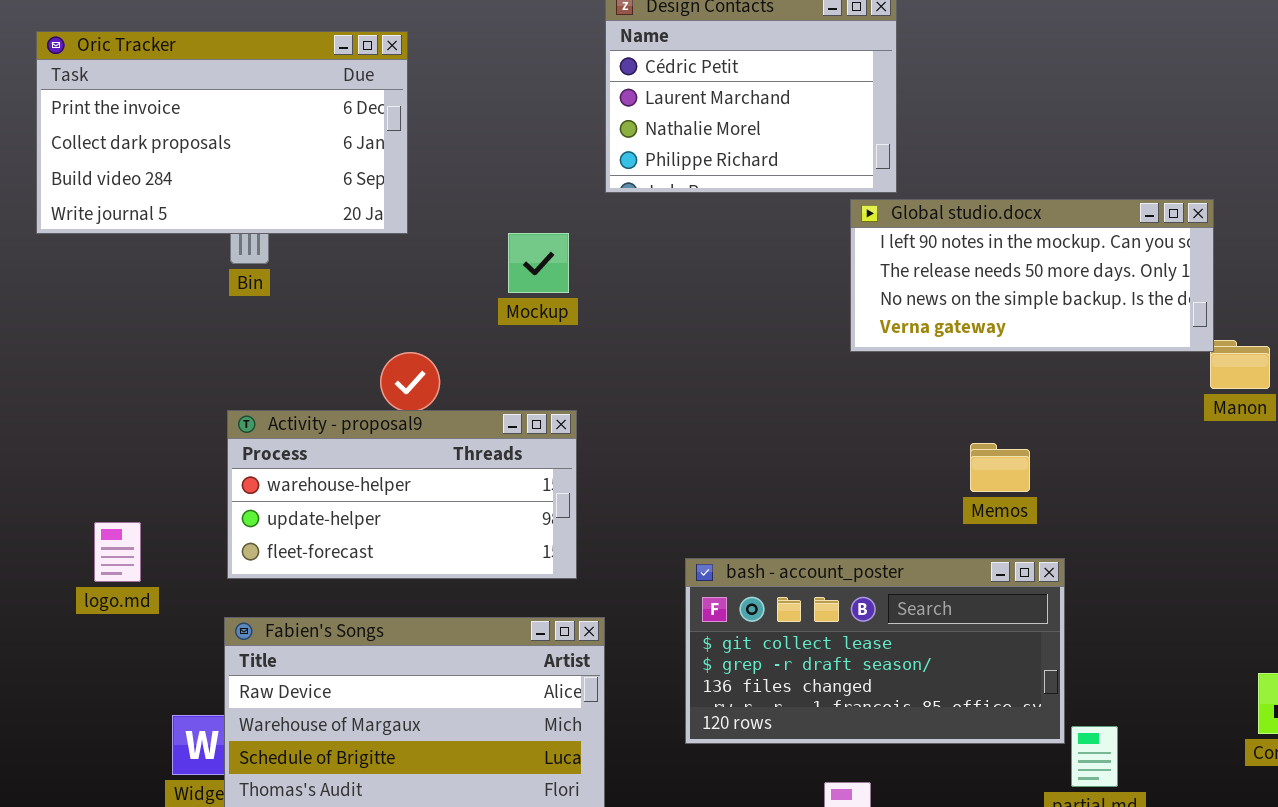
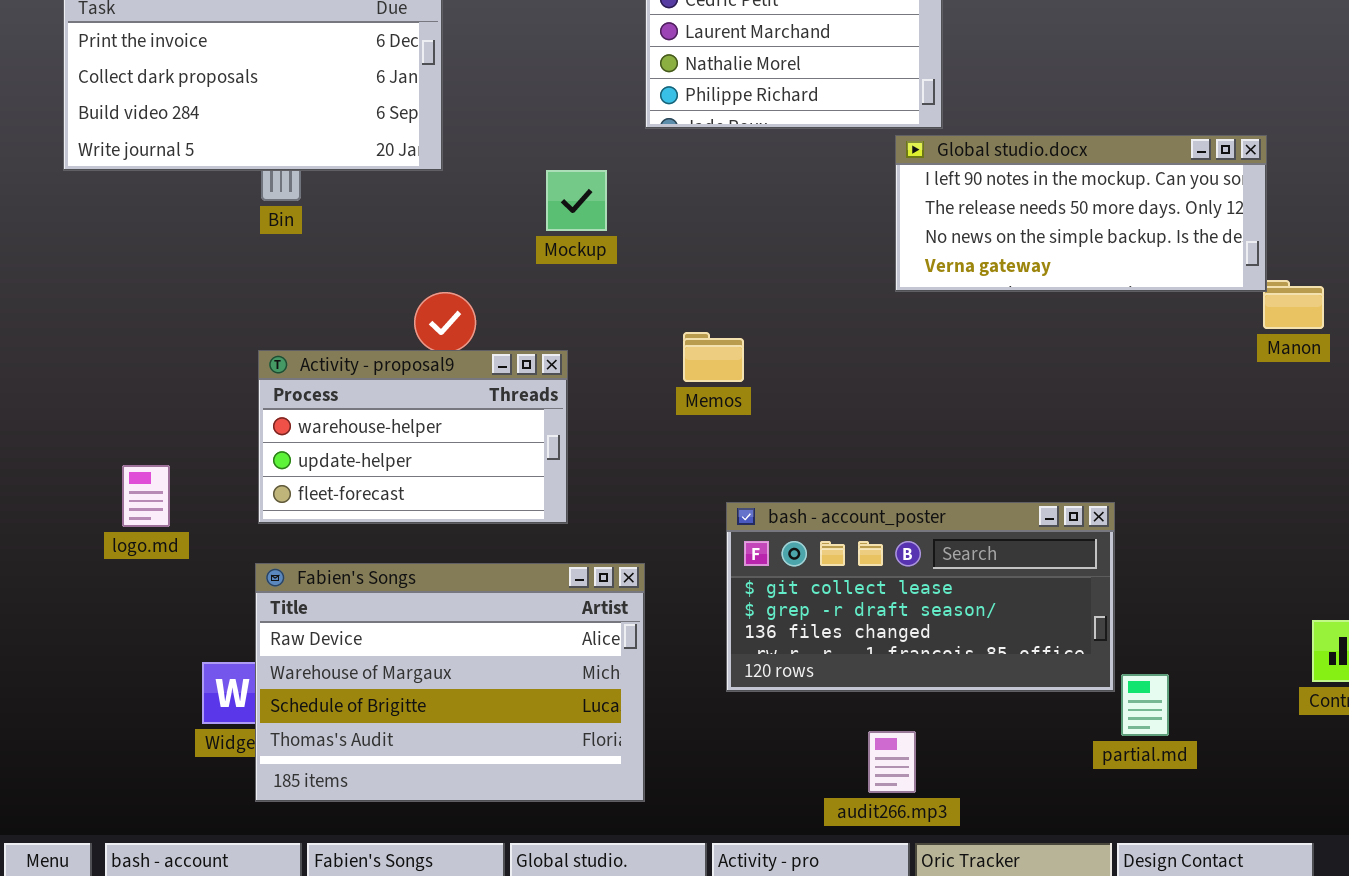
Activity - proposal9: [227,410,577,579] -> [258,350,568,524], resized
Memos: [970,443,1030,492] -> [683,332,744,382], moved

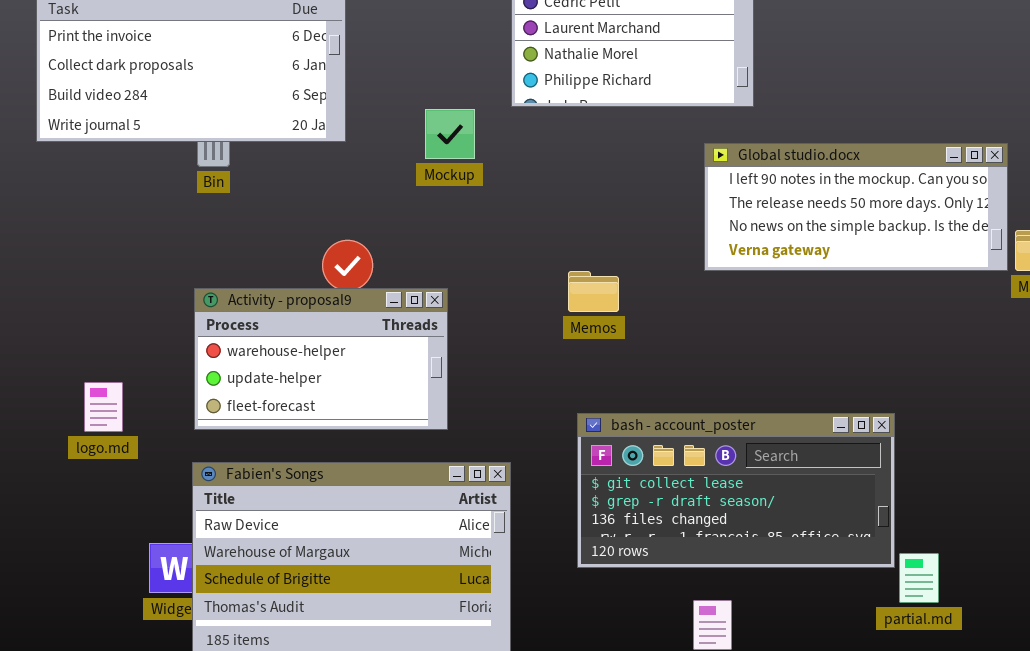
Global studio.docx: [895,135,1267,292] -> [704,143,1008,271], moved
Mockup: [546,170,607,231] -> [425,109,475,159], moved
Memos: [683,332,744,382] -> [568,271,619,312], moved

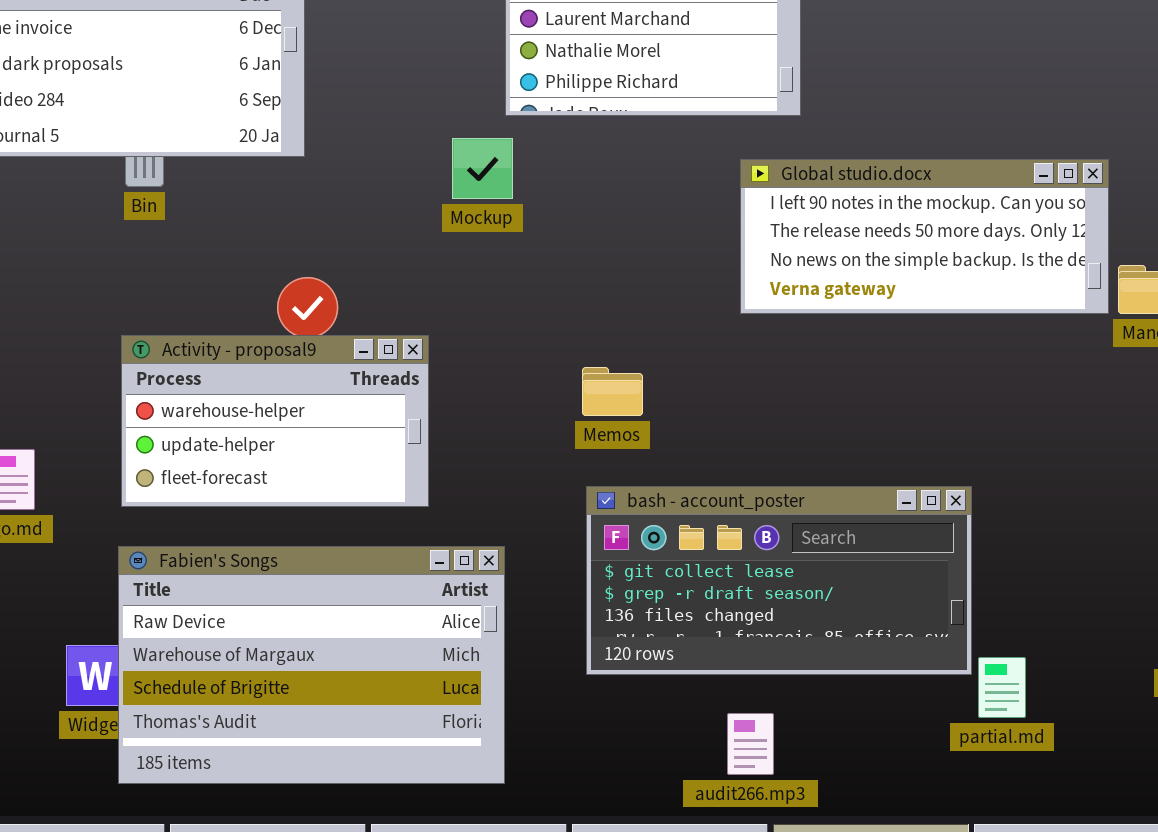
Mockup: [425,109,475,159] -> [452,138,513,199], moved
Memos: [568,271,619,312] -> [582,367,643,416], moved

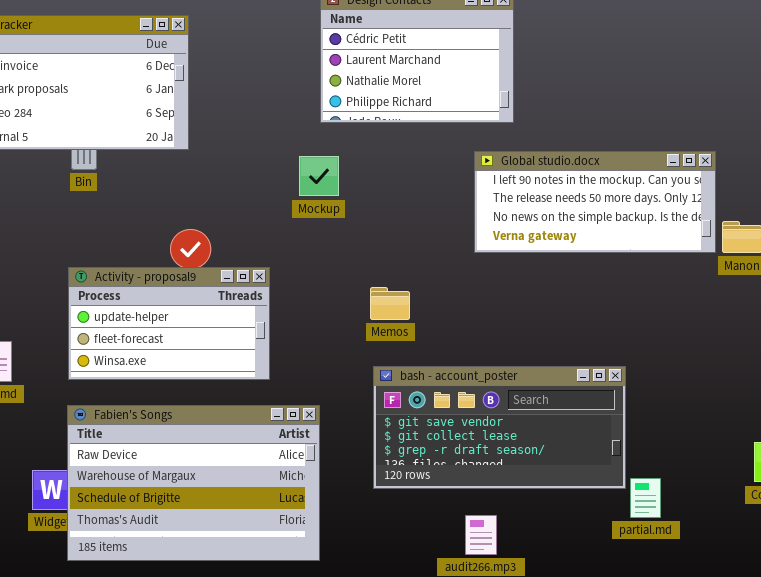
Mockup: [452,138,513,199] -> [299,156,339,196], moved
Activity - proposal9: [121,335,429,507] -> [68,267,270,380], scrolled down 1 row
bash - account_poster: [586,486,972,675] -> [373,366,626,489], scrolled up 1 row

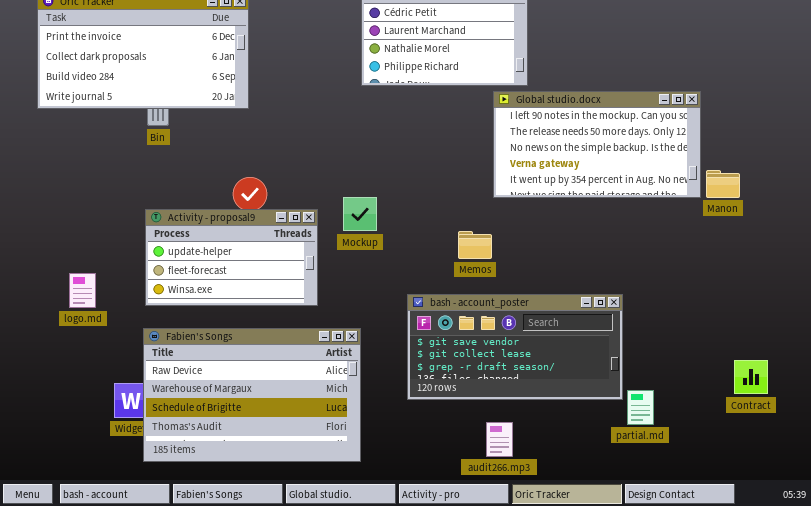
Global studio.docx: [474,151,716,253] -> [493,91,701,198], resized
Mockup: [299,156,339,196] -> [343,197,377,231], moved
Memos: [370,287,410,320] -> [458,231,492,259], moved

